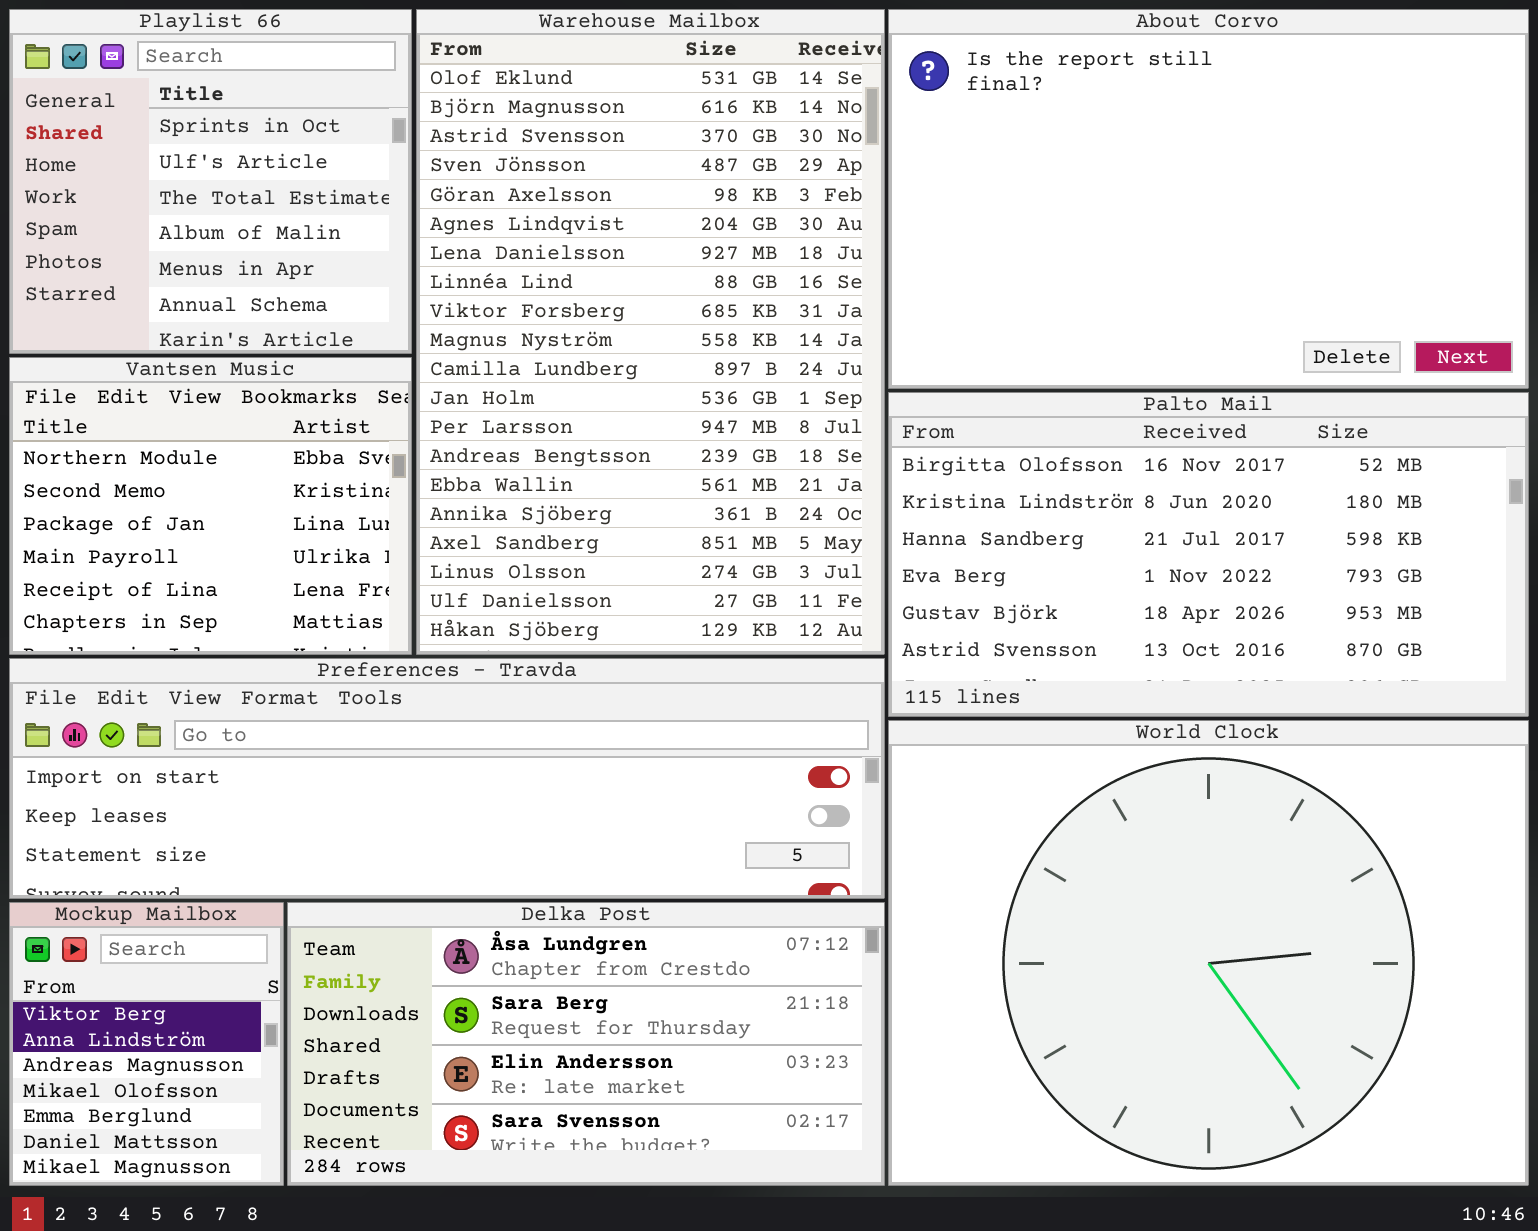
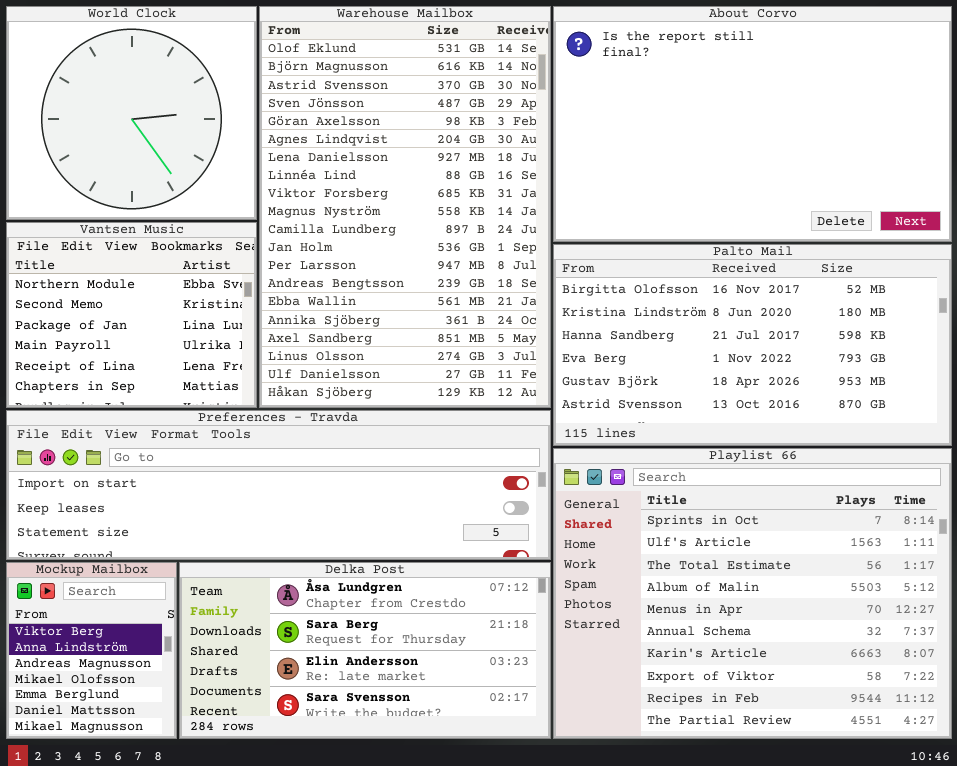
Playlist 66: [9,9,412,354] -> [553,448,952,739], moved, resized
World Clock: [888,720,1529,1186] -> [6,6,257,220], moved, resized

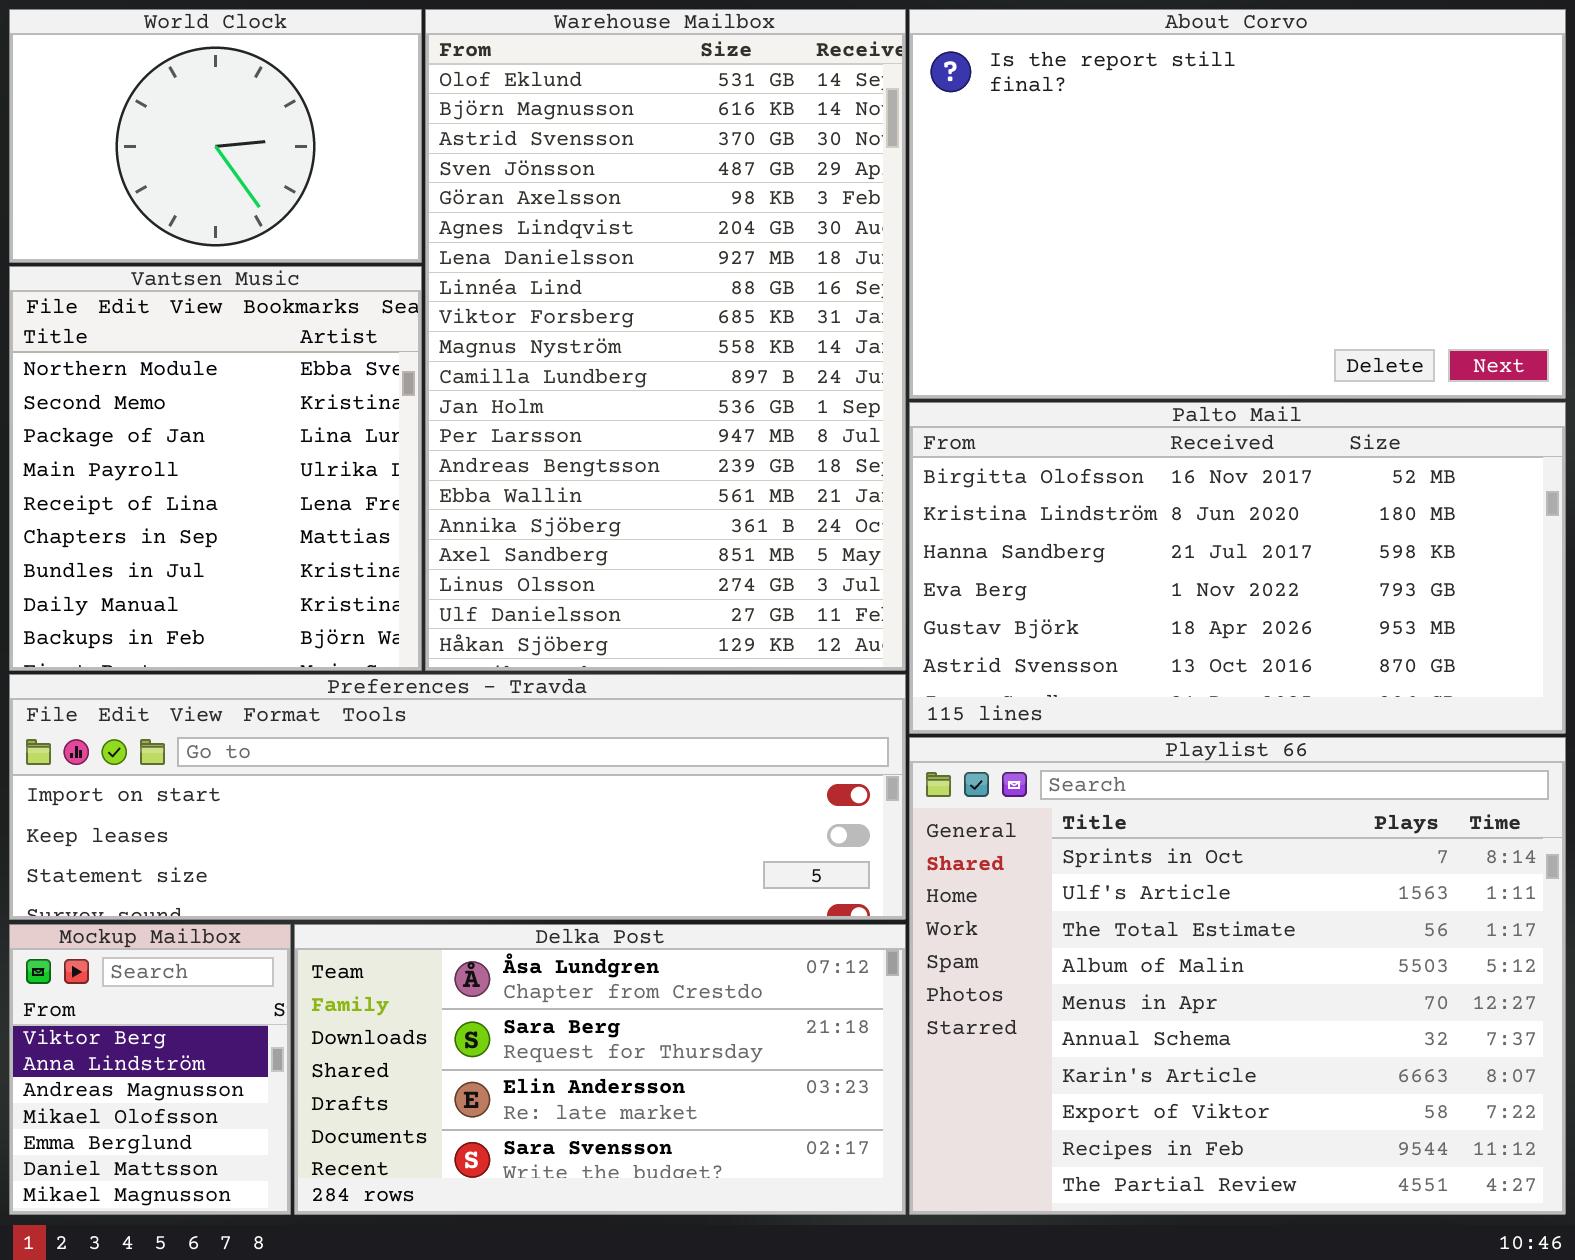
World Clock: [6,6,257,220] -> [9,9,422,263], resized
Vantsen Music: [6,222,257,408] -> [9,266,422,671], resized

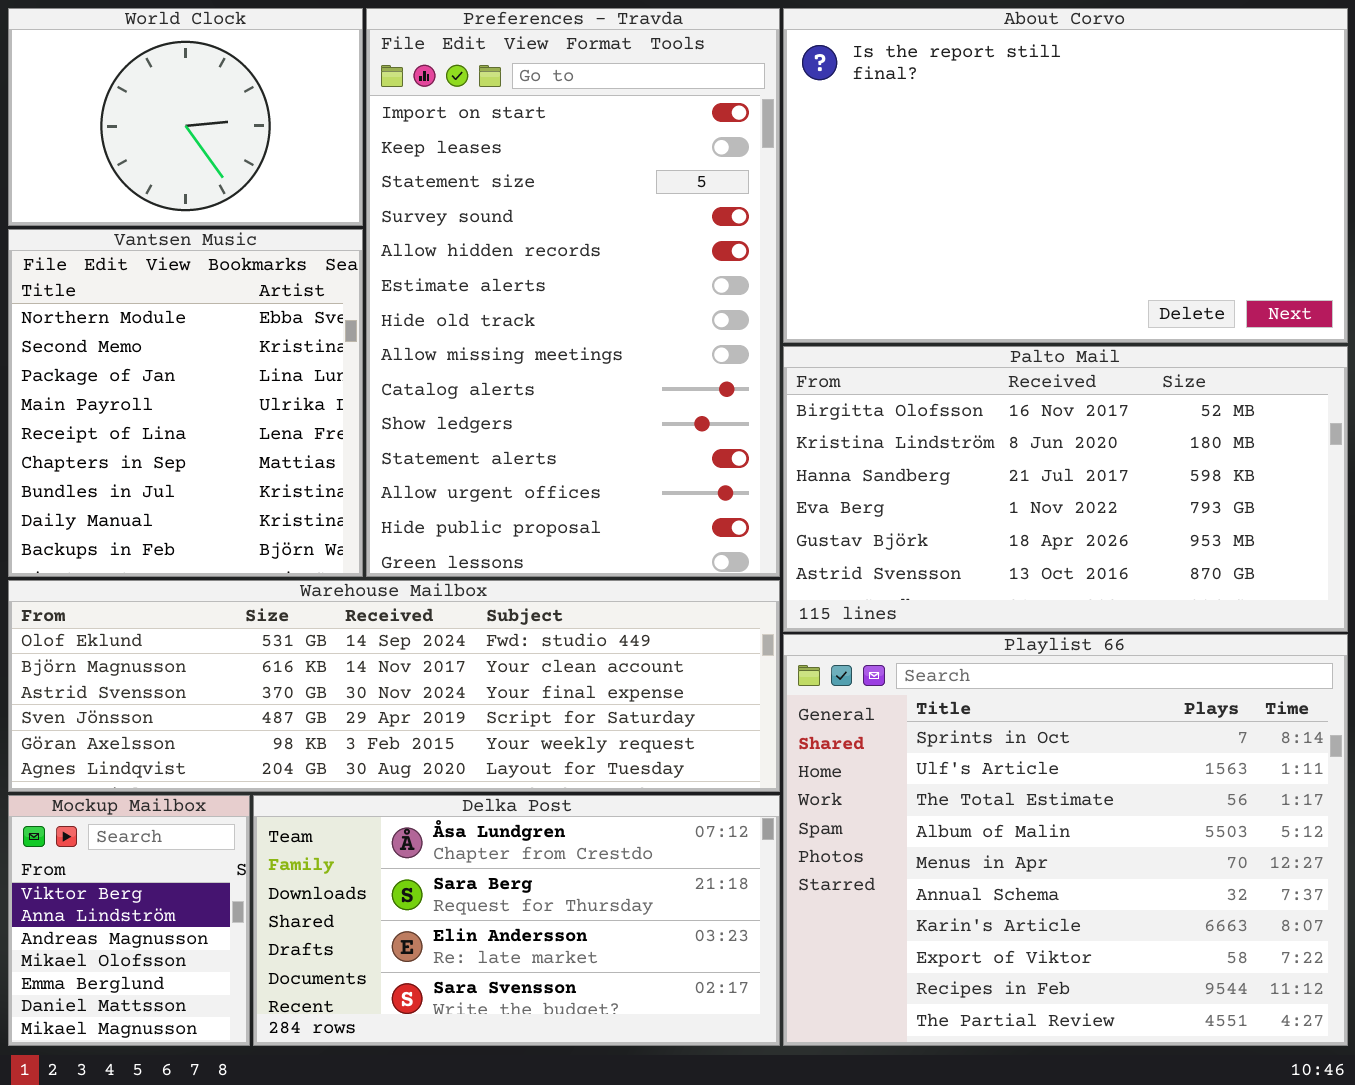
Warehouse Mailbox: [425,9,906,671] -> [8,580,780,792], moved, resized
Preferences - Travda: [9,674,906,920] -> [366,8,780,577], moved, resized

